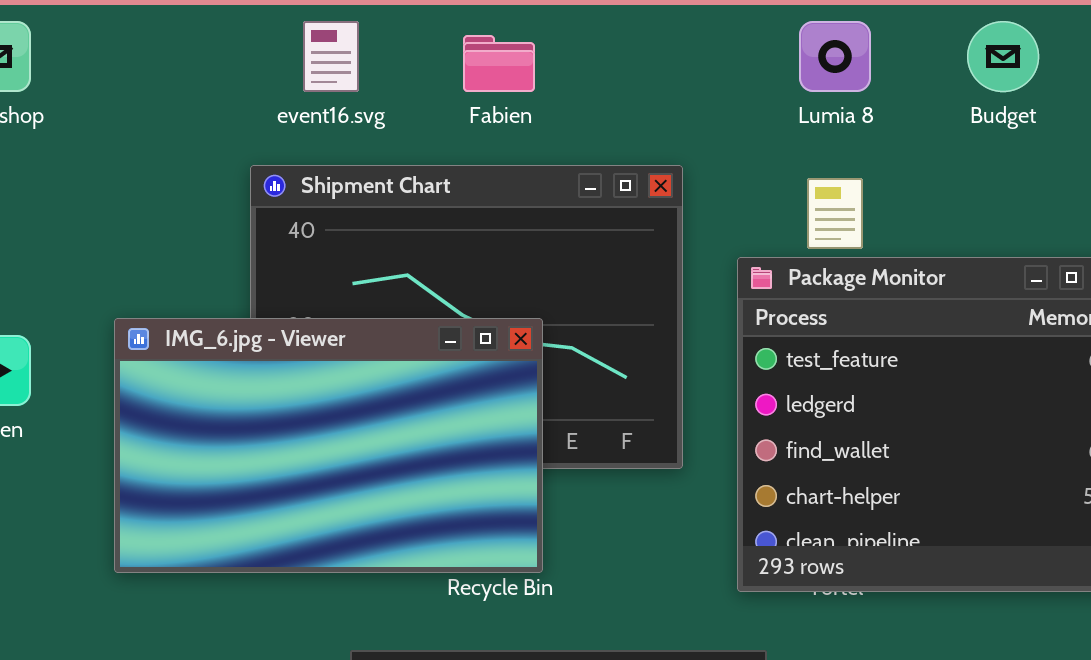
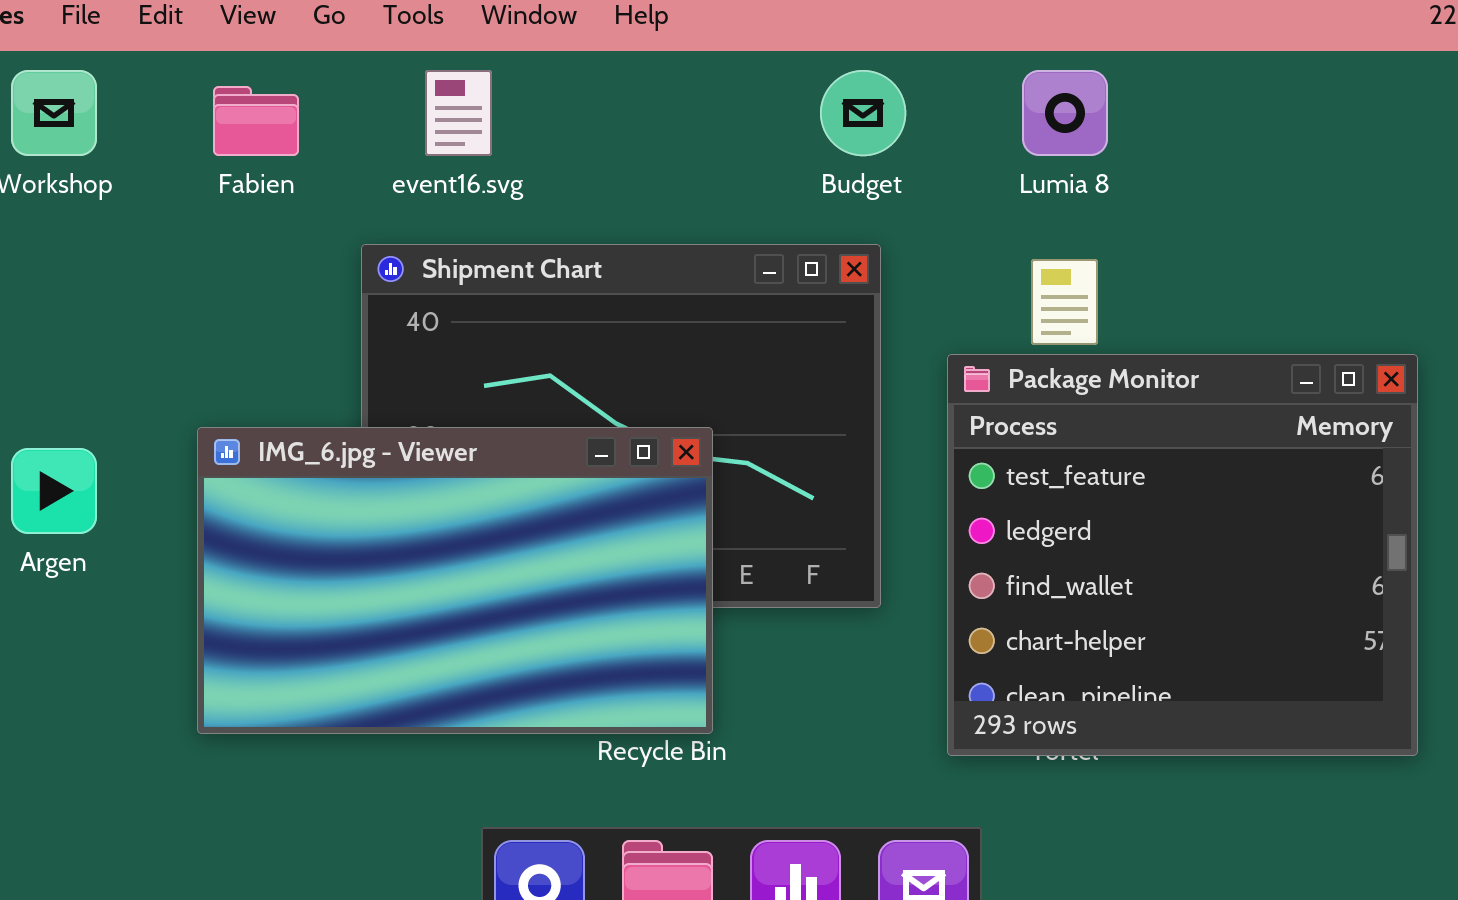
Budget: [967,21,1039,92] -> [820,70,906,156], moved
Fabien: [463,35,535,92] -> [213,86,299,156], moved

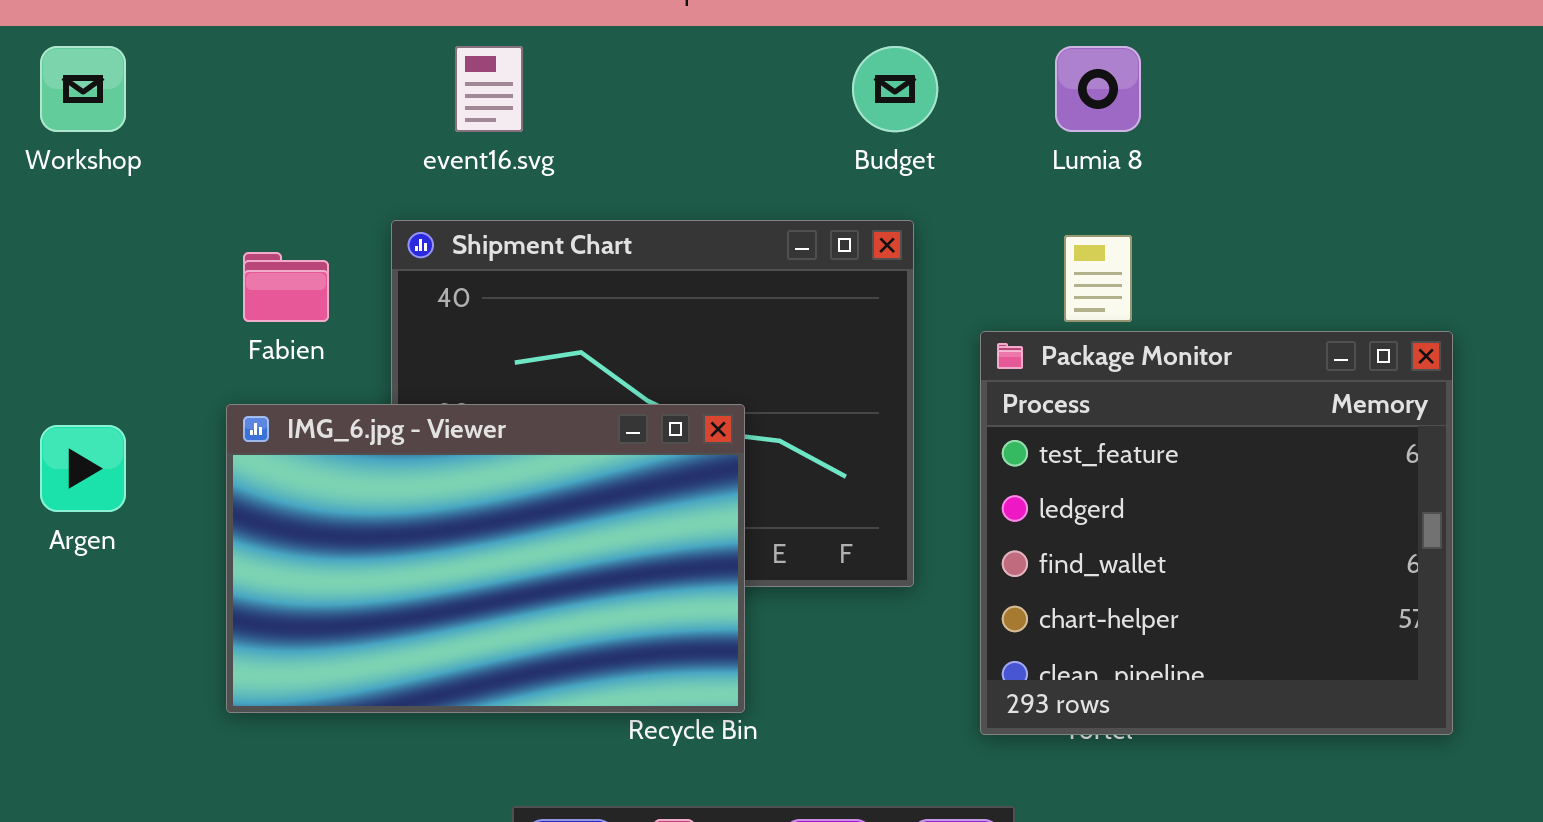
Fabien: [213,86,299,156] -> [243,252,329,322], moved

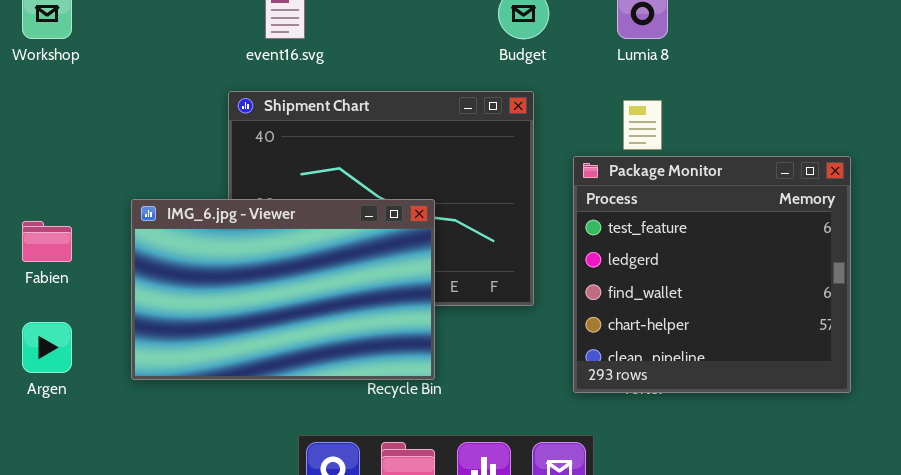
Fabien: [243,252,329,322] -> [22,221,72,262], moved
Argen: [40,425,126,512] -> [22,322,72,373], moved

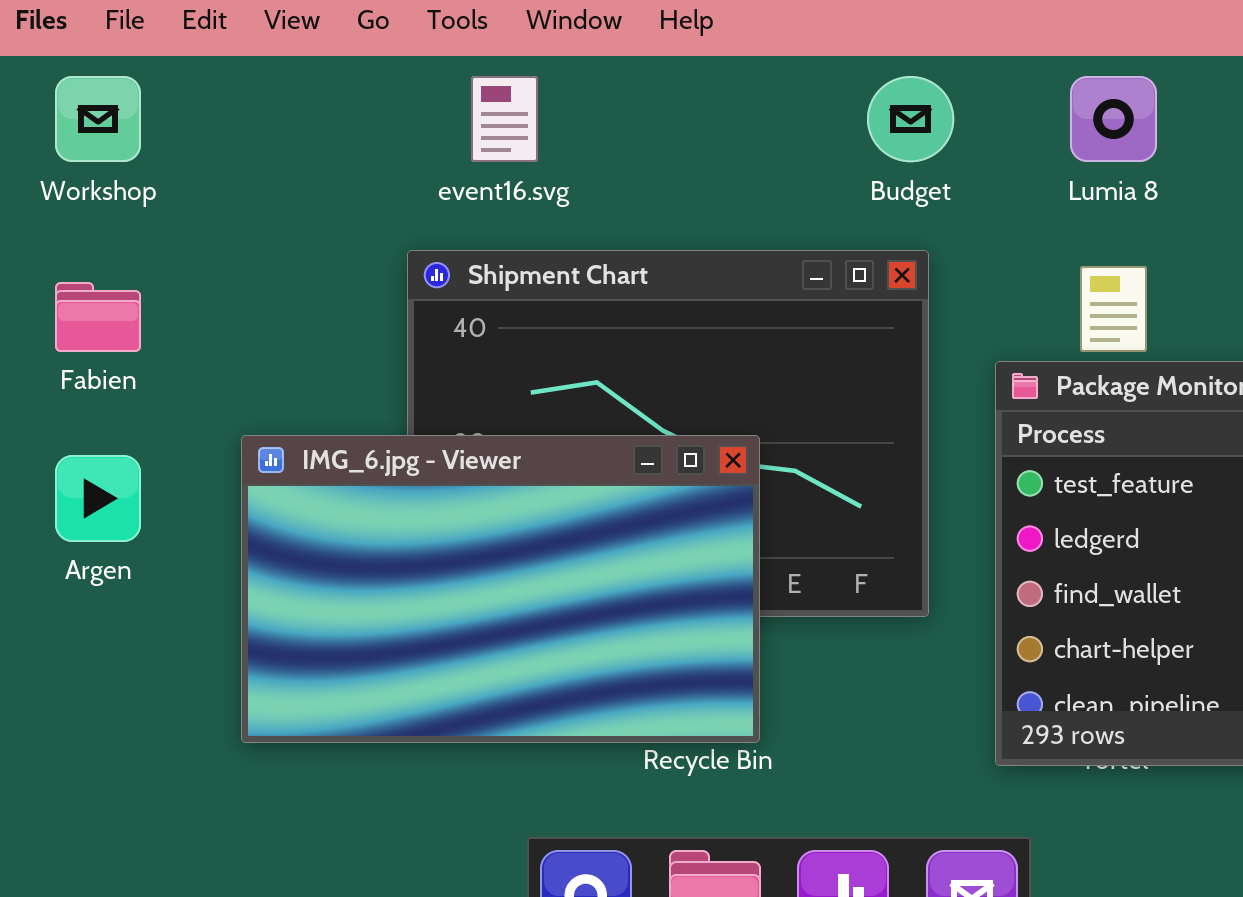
Fabien: [22,221,72,262] -> [55,282,141,352], moved
Argen: [22,322,72,373] -> [55,455,141,542], moved

